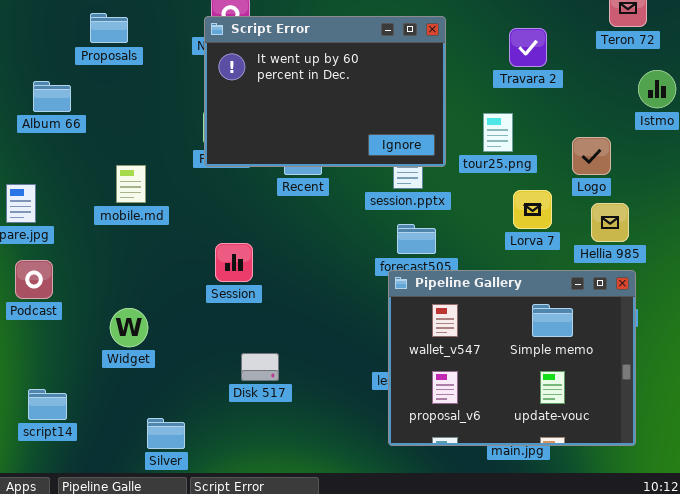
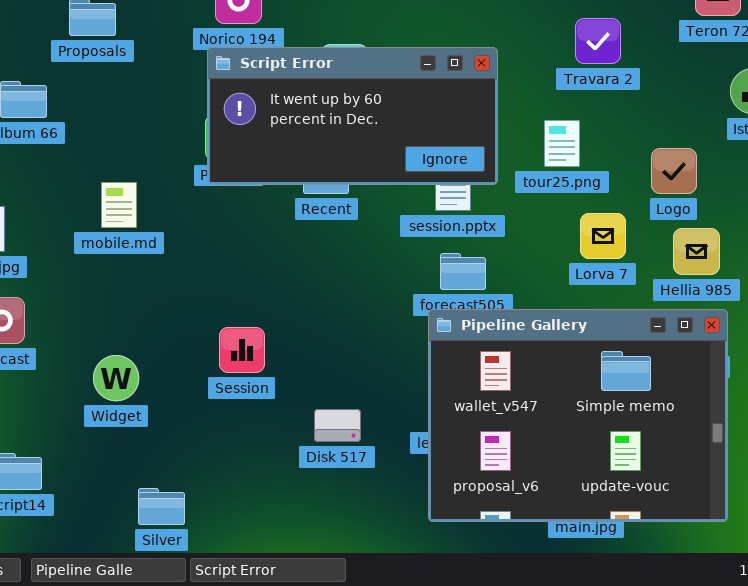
Script Error: [204,16,446,167] -> [207,47,498,185], resized
Session: [215,243,253,282] -> [219,327,265,373], moved
Disk 517: [241,353,279,381] -> [314,409,361,442], moved

